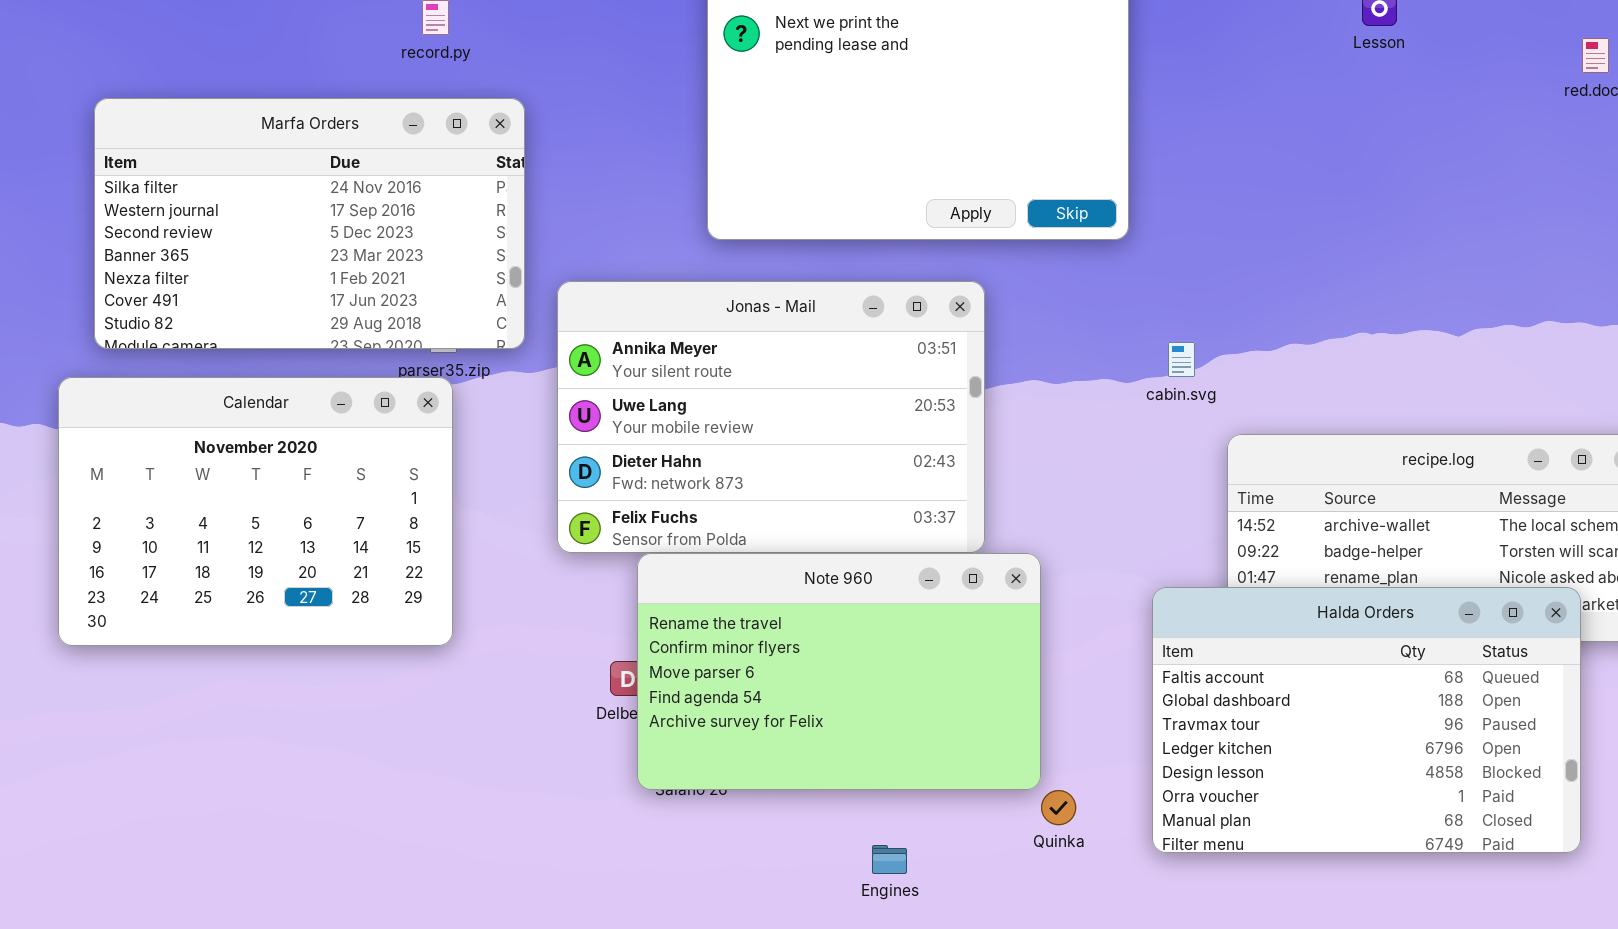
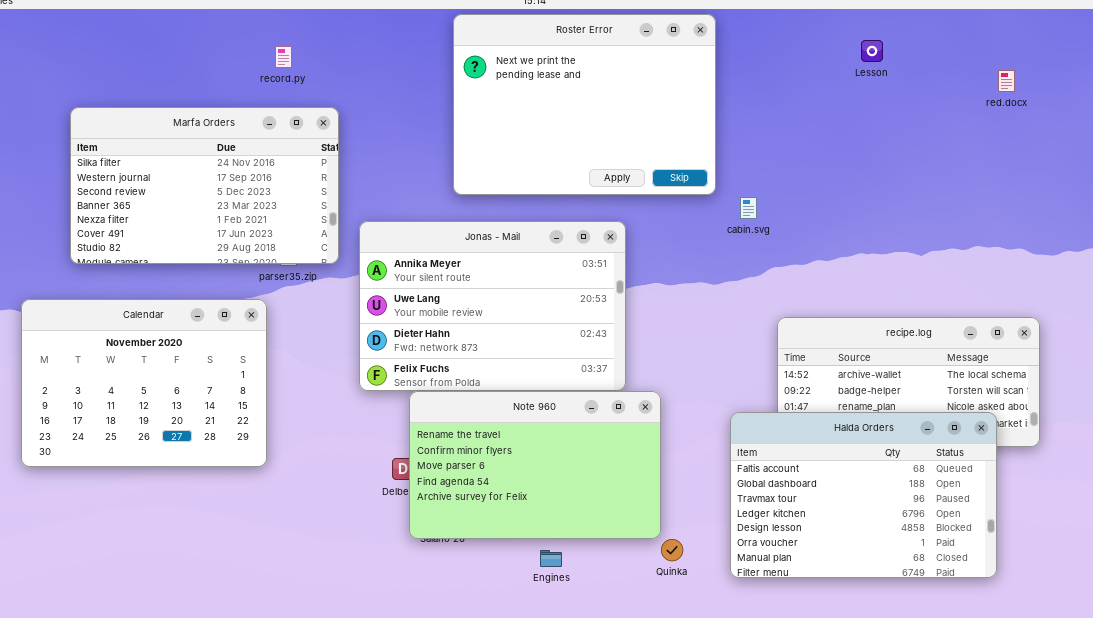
cabin.svg: [1168,342,1195,377] -> [740,197,757,219], moved
Calendar: [58,377,453,646] -> [21,299,267,467], moved
Engines: [872,845,907,874] -> [540,550,562,567], moved

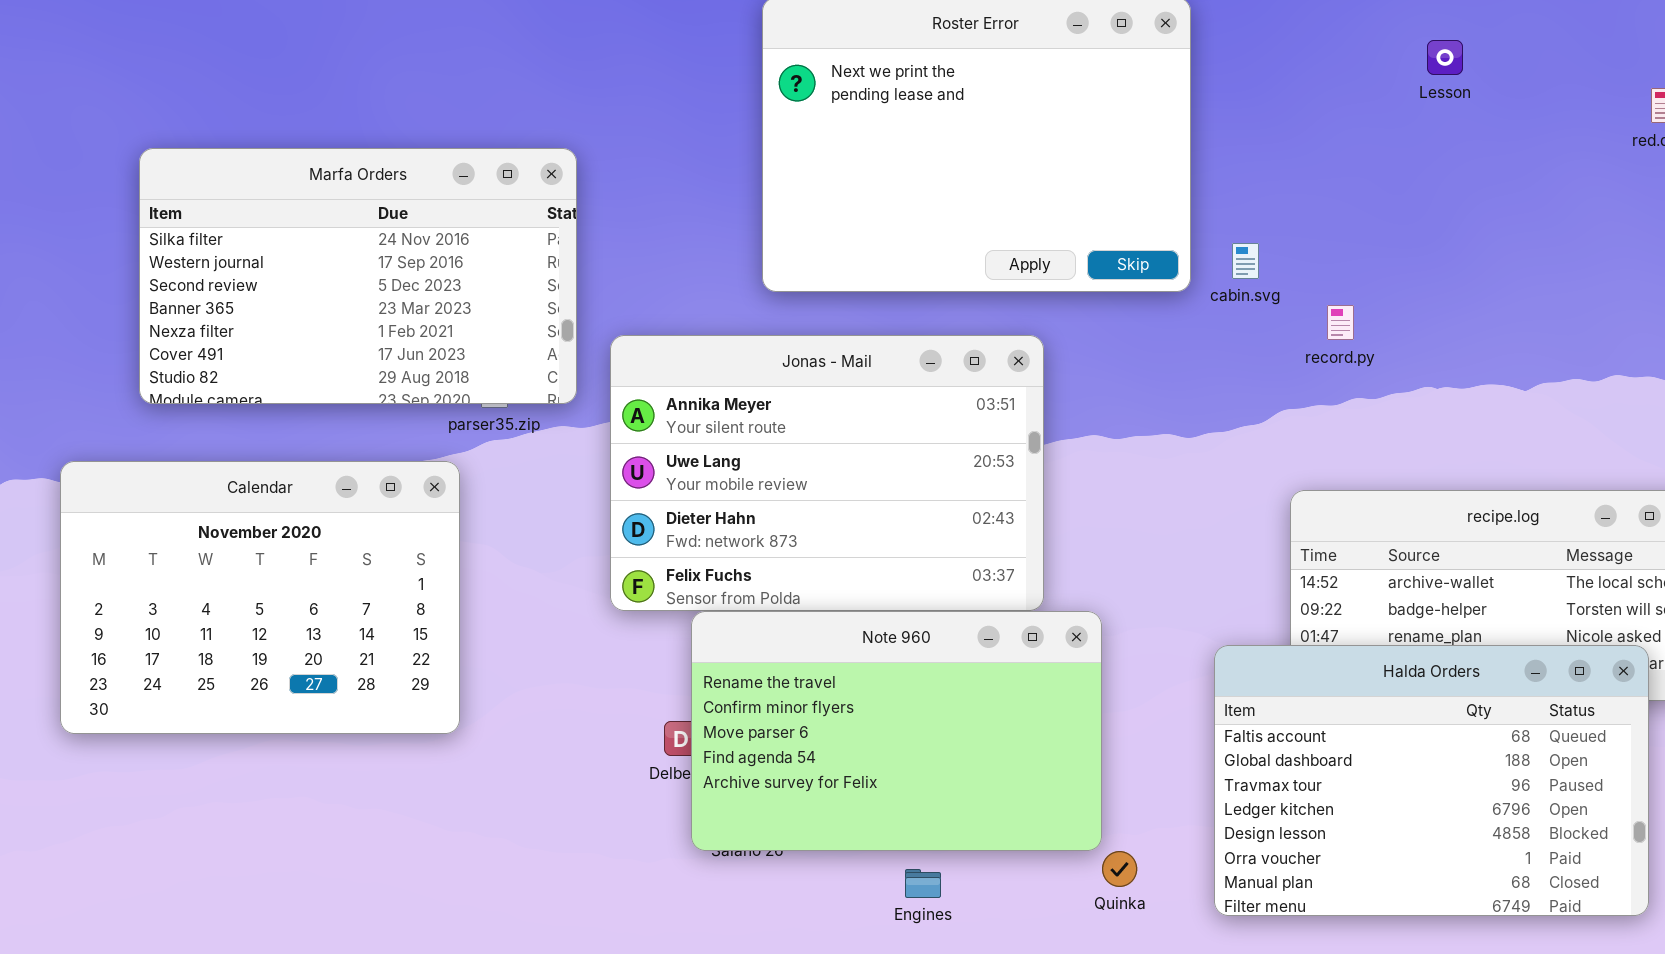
record.py: [275,46,292,68] -> [1327,305,1354,340], moved
cabin.svg: [740,197,757,219] -> [1232,243,1259,279], moved

